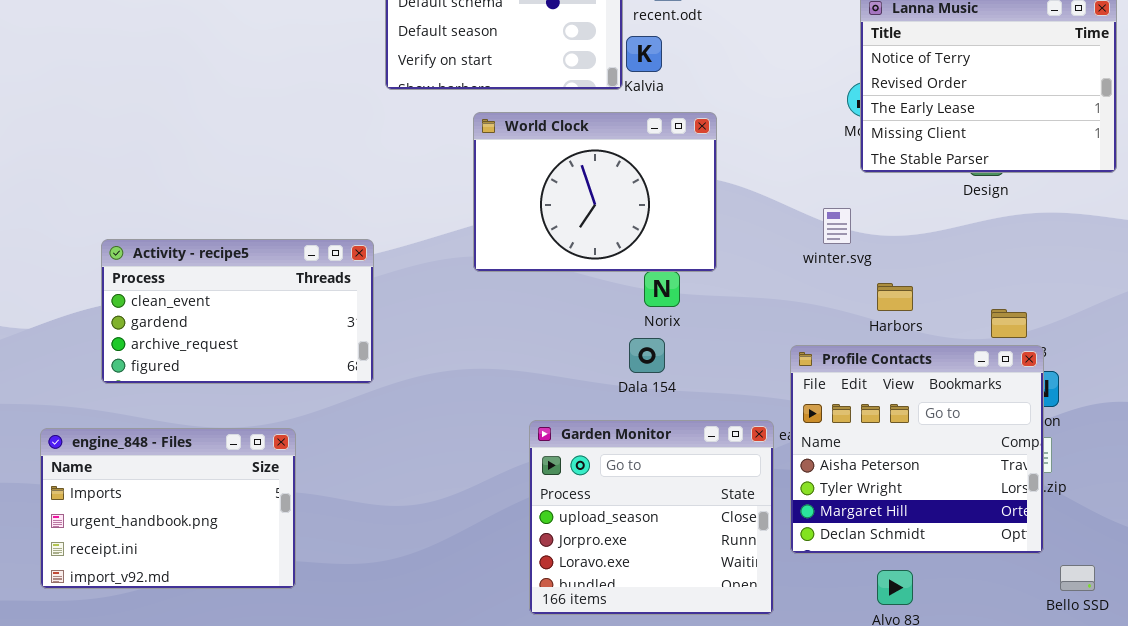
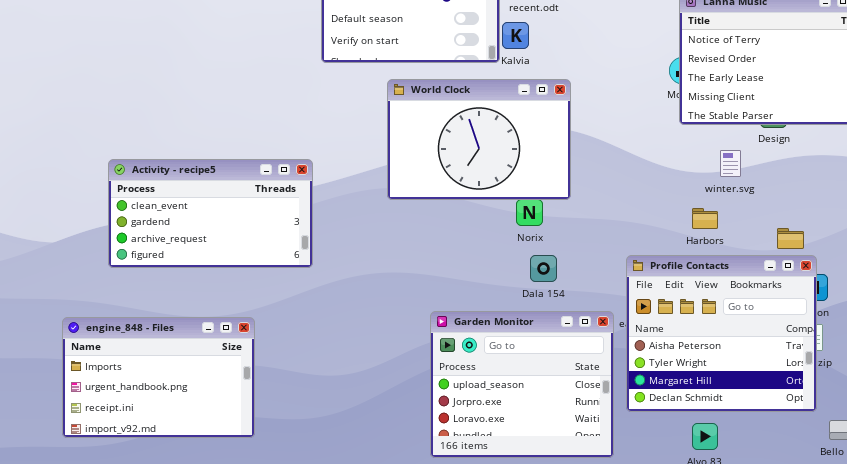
winter.svg: [823,208,851,244] -> [720,150,741,177], moved
Activity - recipe5: [101,239,374,384] -> [108,159,313,268], moved
Dala 154: [629,338,665,373] -> [530,255,557,282], moved

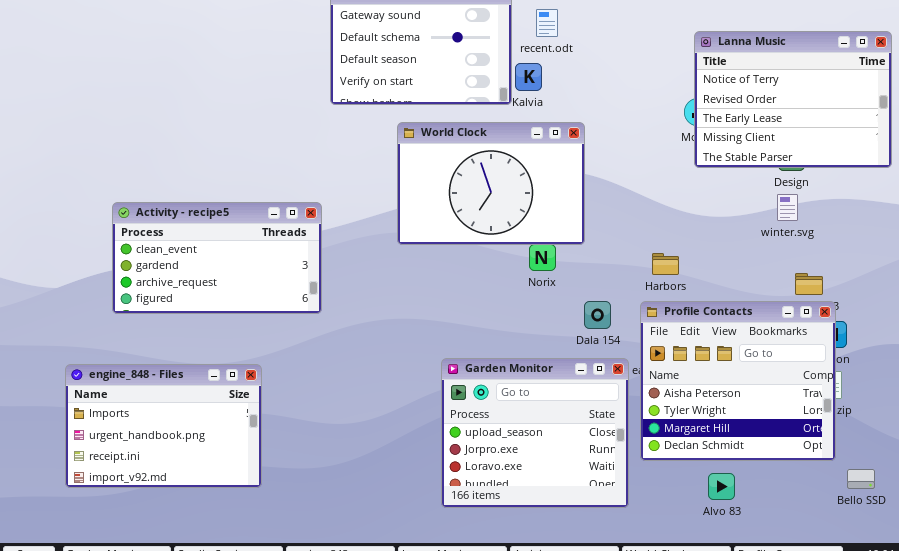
winter.svg: [720,150,741,177] -> [777,194,798,221], moved
Harbors: [692,208,718,229] -> [652,253,679,275], moved
Dala 154: [530,255,557,282] -> [584,301,611,329], moved

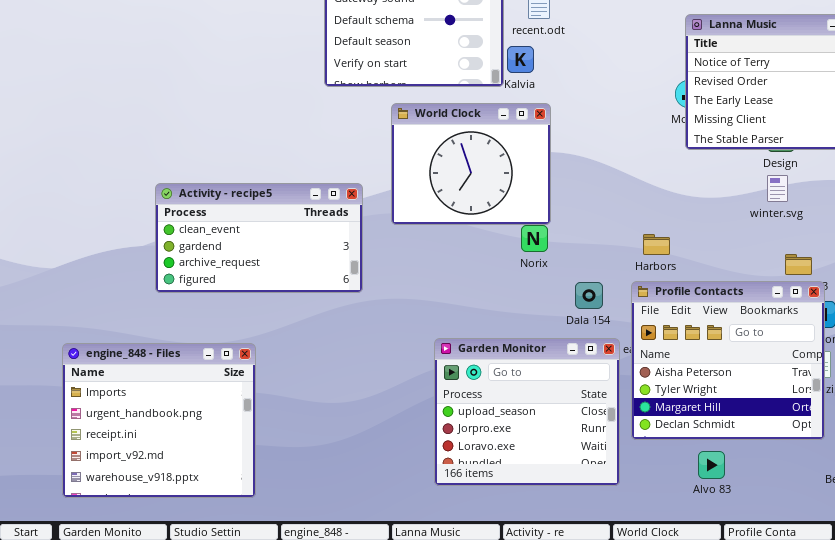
World Clock: [397,122,585,245] -> [391,103,551,225], resized
Activity - recipe5: [112,202,322,314] -> [155,183,363,293], moved
engine_848 - Files: [65,364,262,488] -> [62,343,256,498], resized

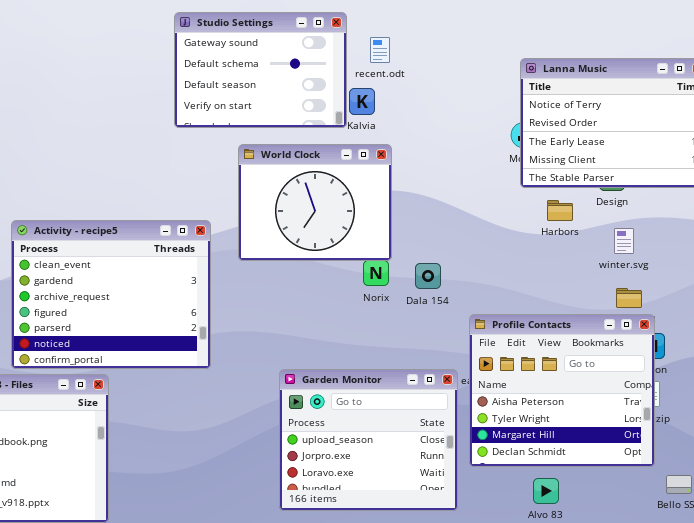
winter.svg: [767,175,788,202] -> [614,228,634,254], moved
Activity - recipe5: [155,183,363,293] -> [11,220,211,369], resized
Harbors: [643,234,670,255] -> [547,200,573,221], moved
Dala 154: [575,282,603,309] -> [415,263,441,289], moved

